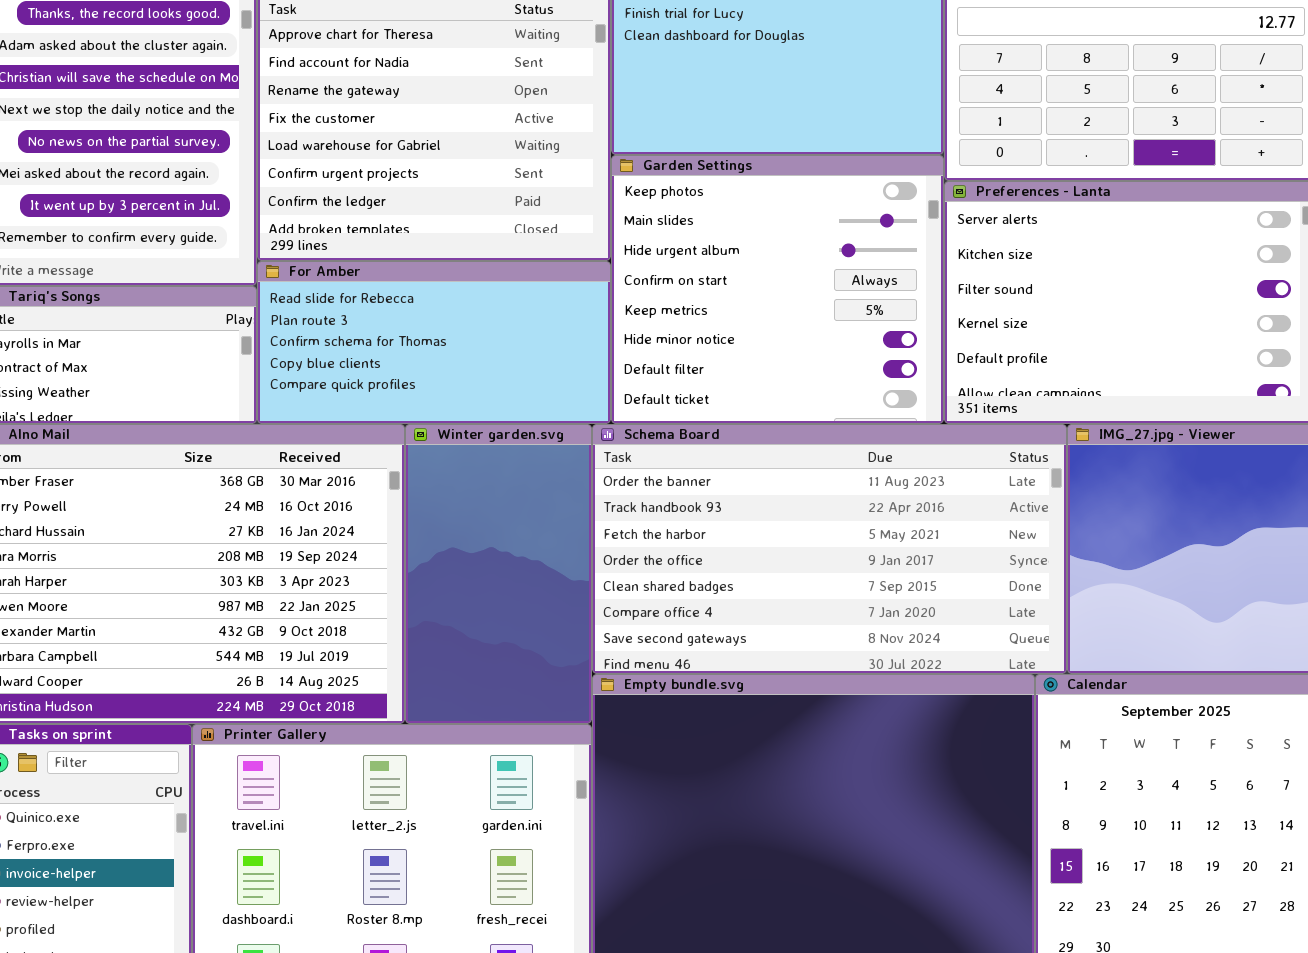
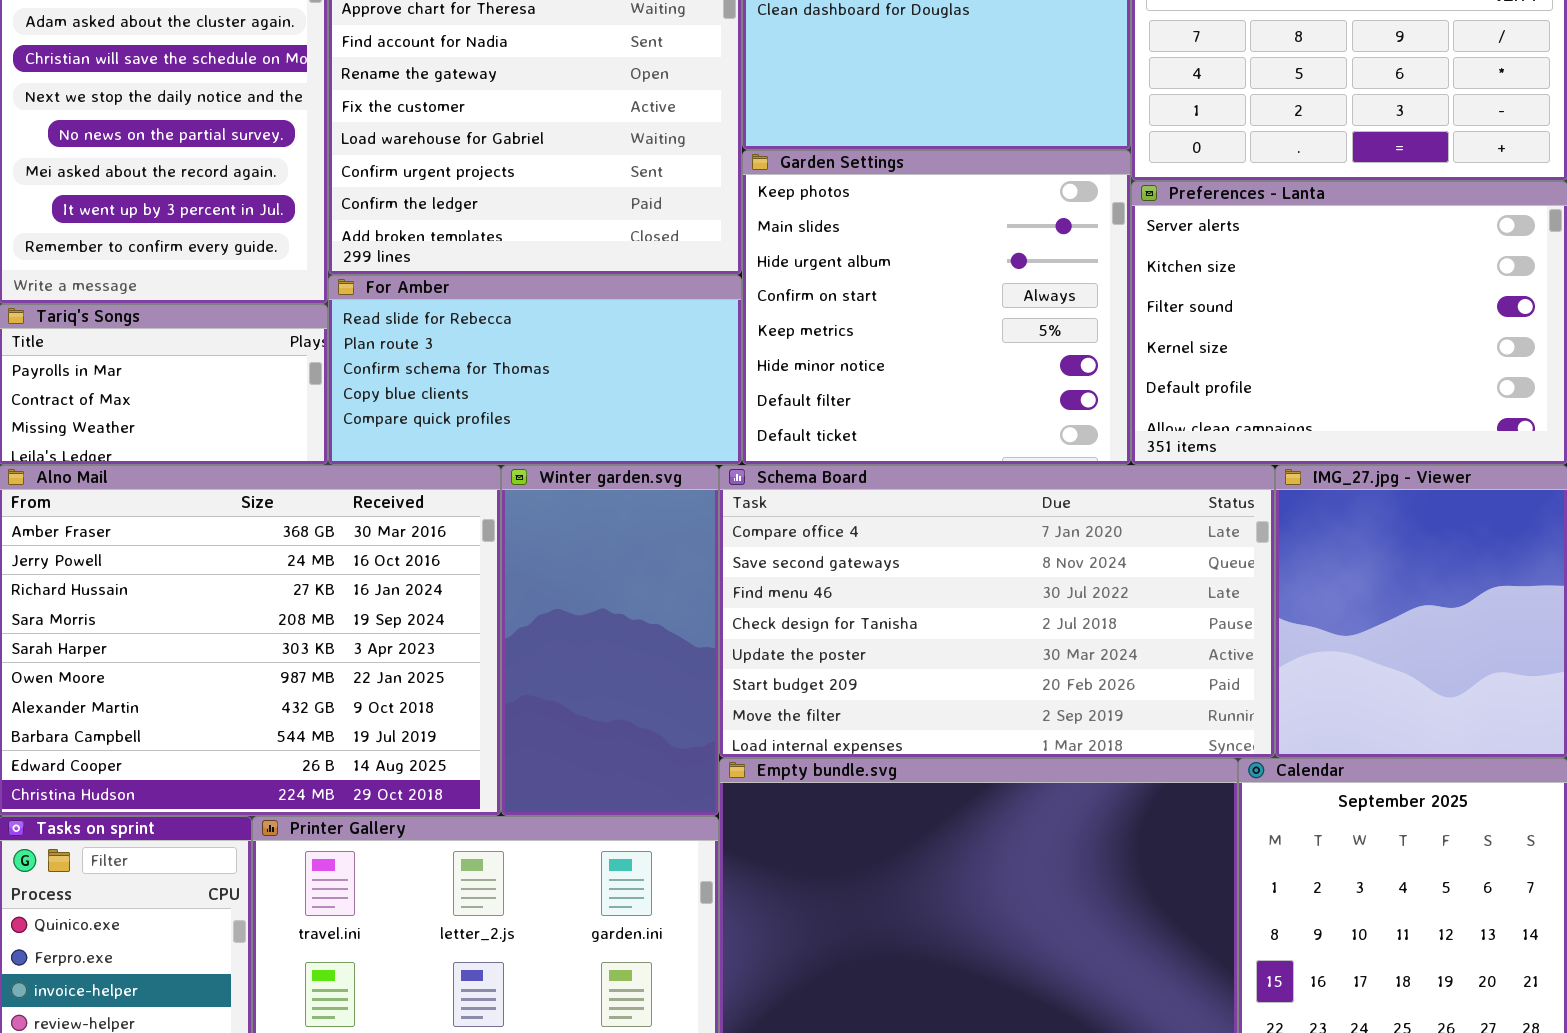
Schema Board: [592,424,1067,674] -> [719,465,1275,758], scrolled down 5 rows

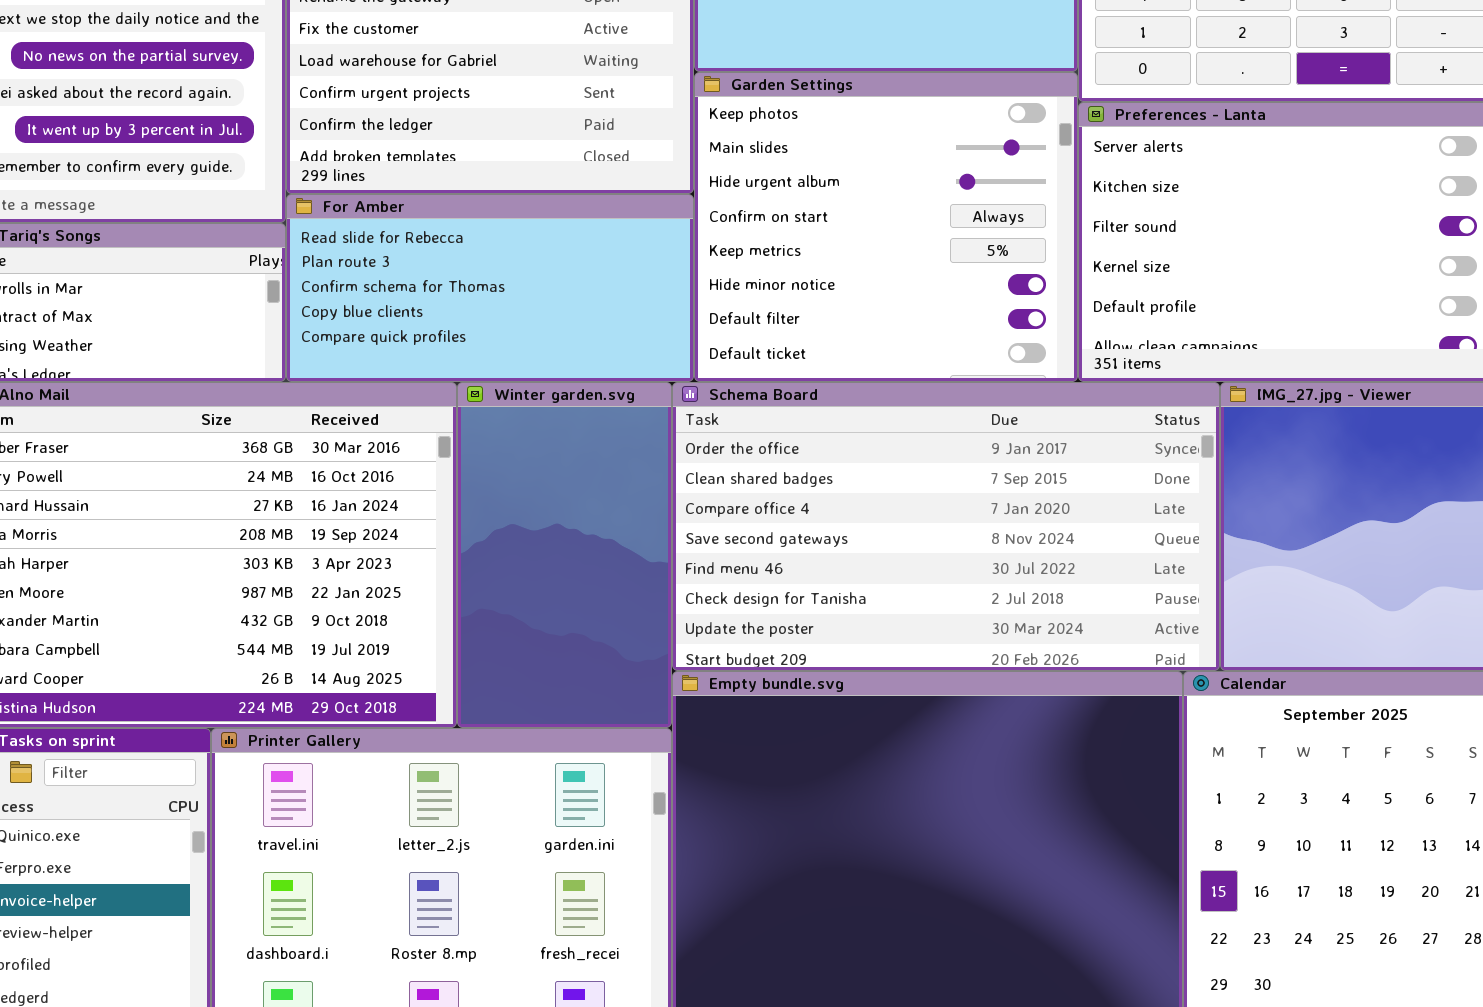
Schema Board: [719,465,1275,758] -> [672,382,1220,671], scrolled up 2 rows

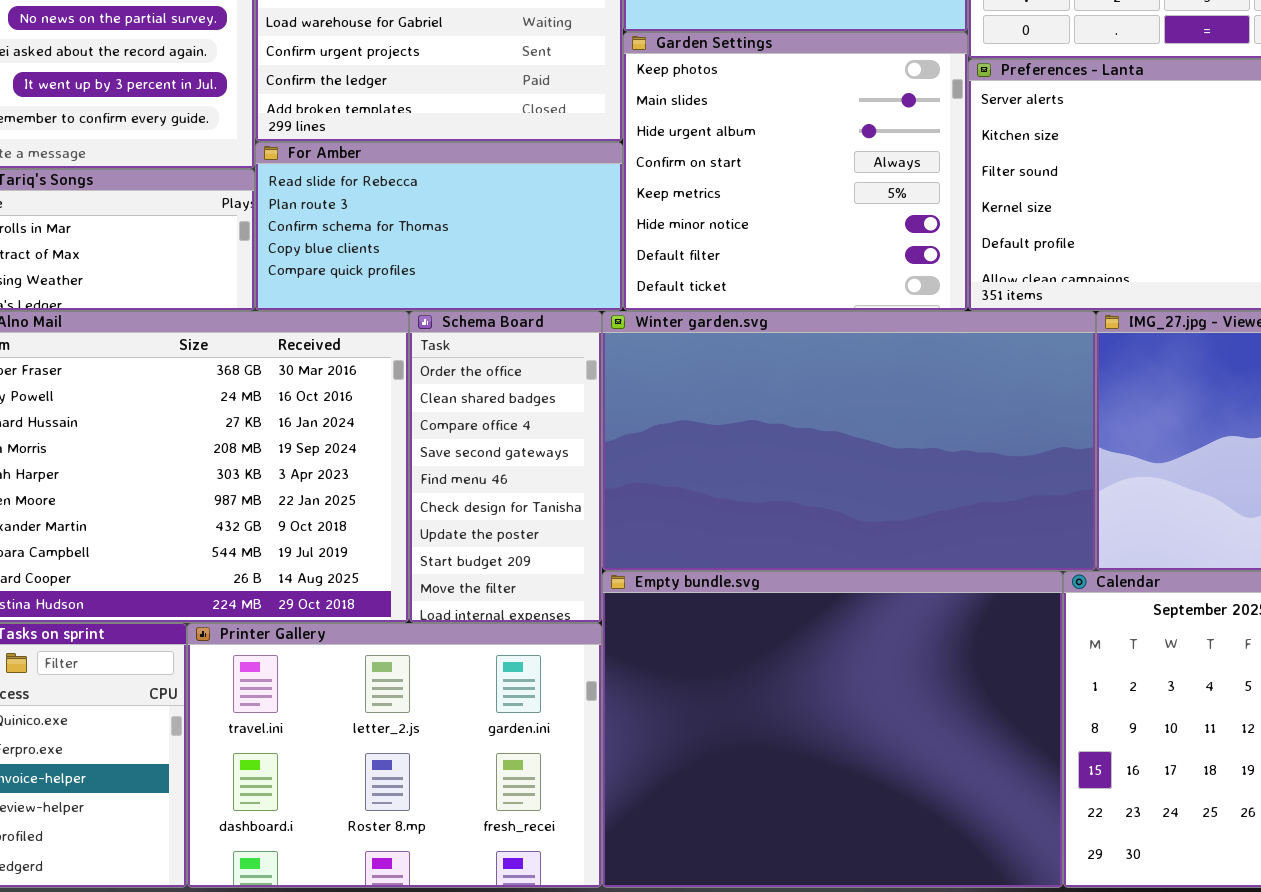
Winter garden.svg: [457,382,672,728] -> [602,311,1096,571], moved, resized
Schema Board: [672,382,1220,671] -> [409,311,602,623], moved, resized

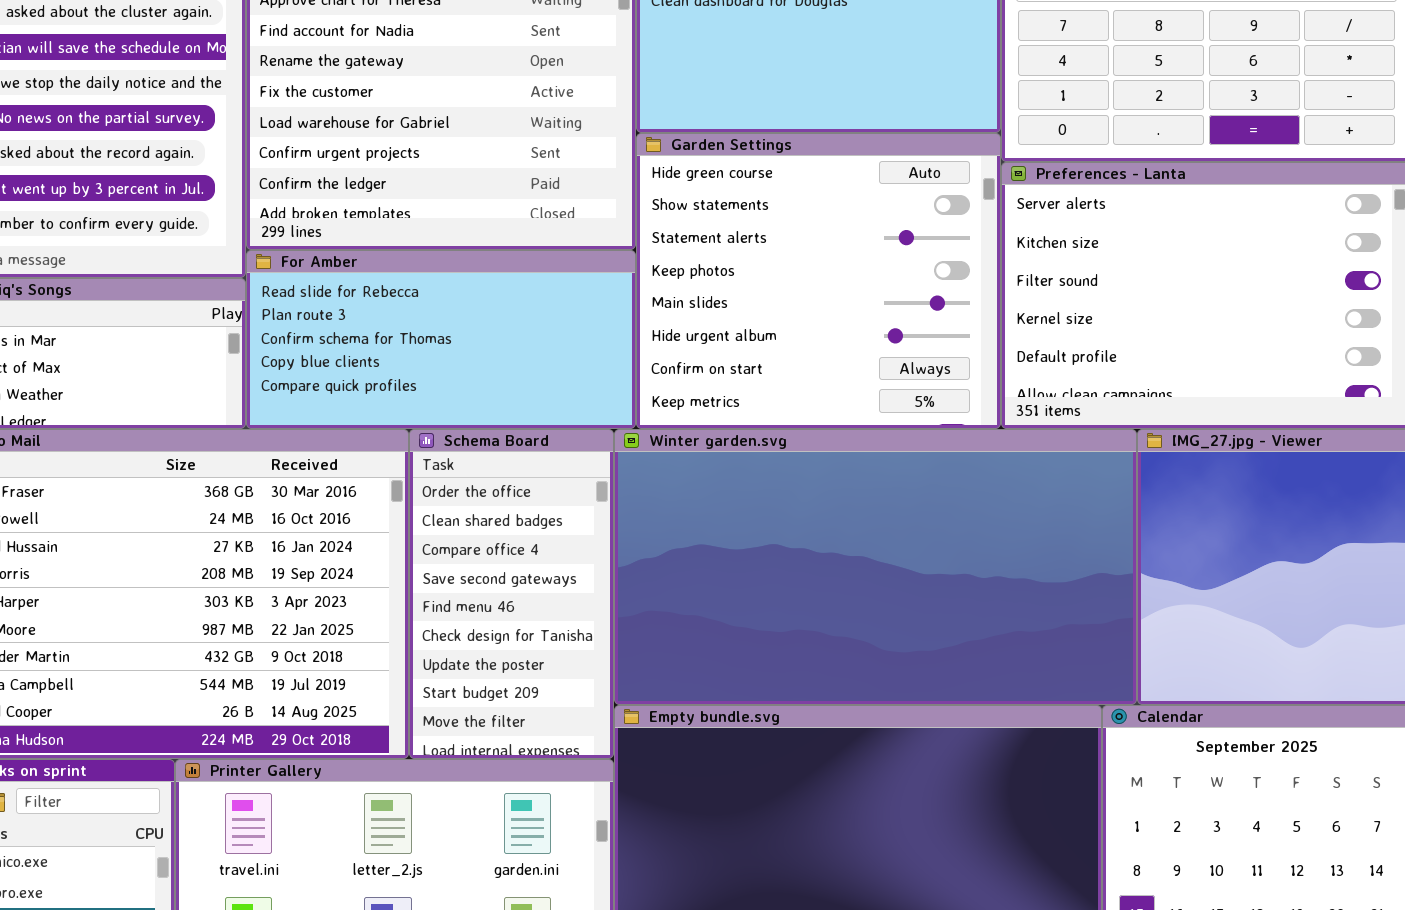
Garden Settings: [623,32,968,311] -> [636,133,1001,429], scrolled up 3 rows

